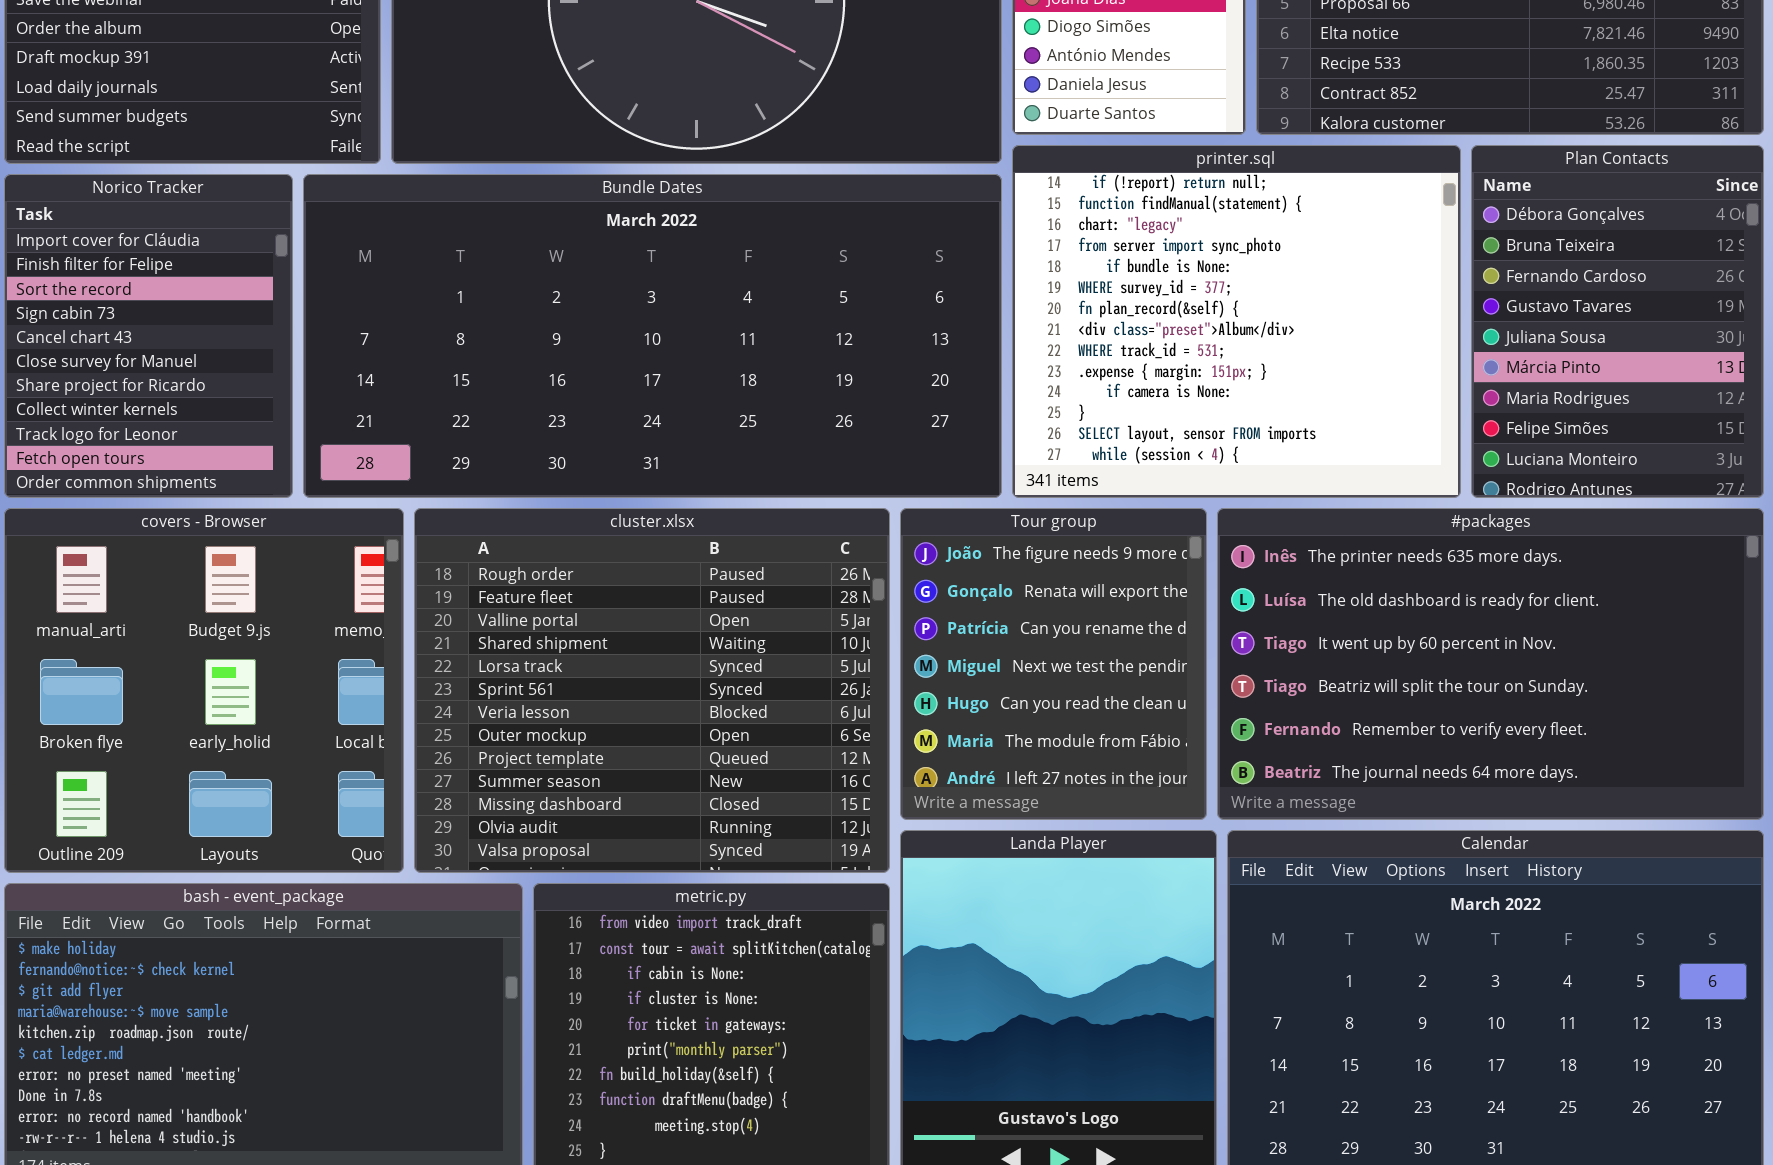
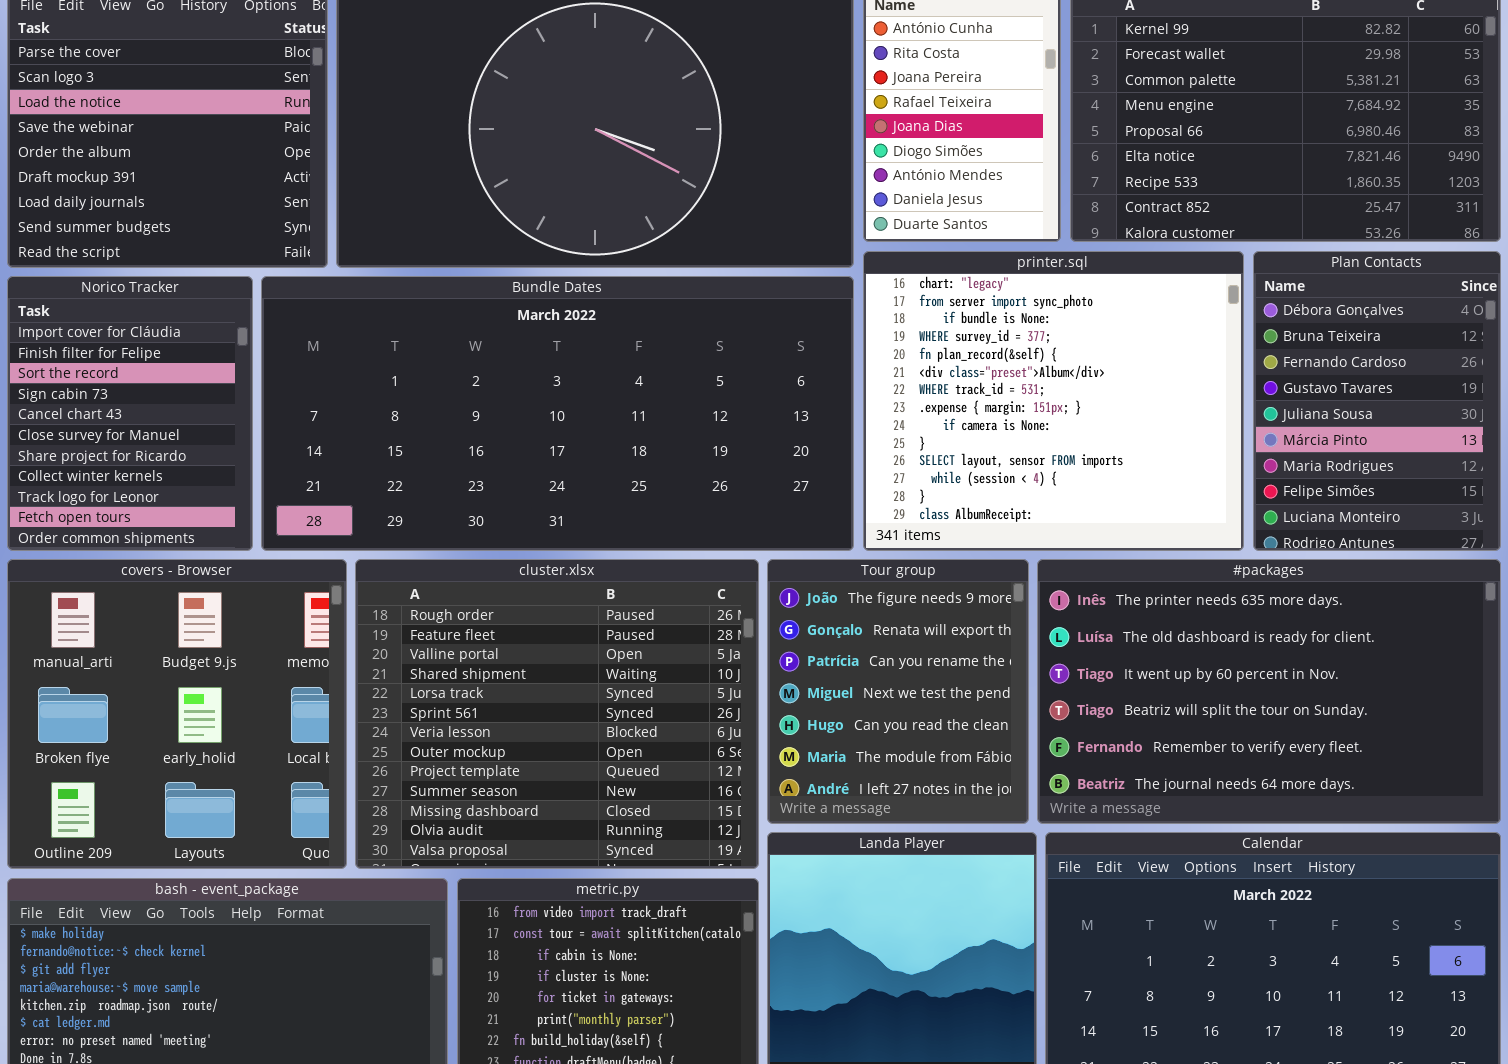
printer.sql: [1012,145,1461,498] -> [863,251,1244,551], scrolled down 2 rows

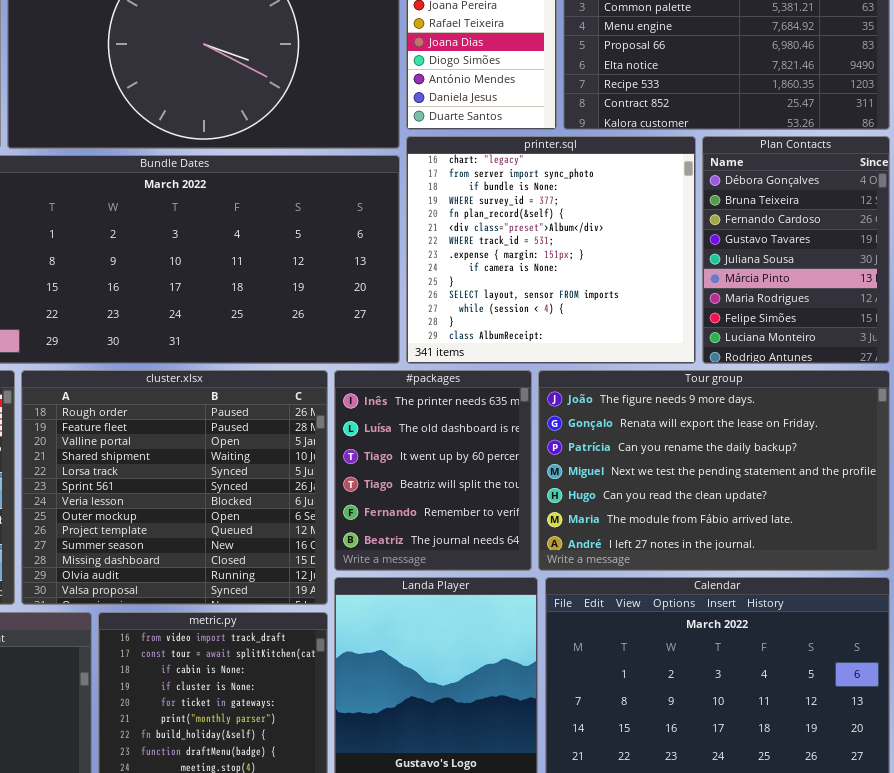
Tour group: [767,559,1029,824] -> [538,370,890,571], moved, resized
#packages: [1037,559,1501,824] -> [334,370,532,571], moved, resized

